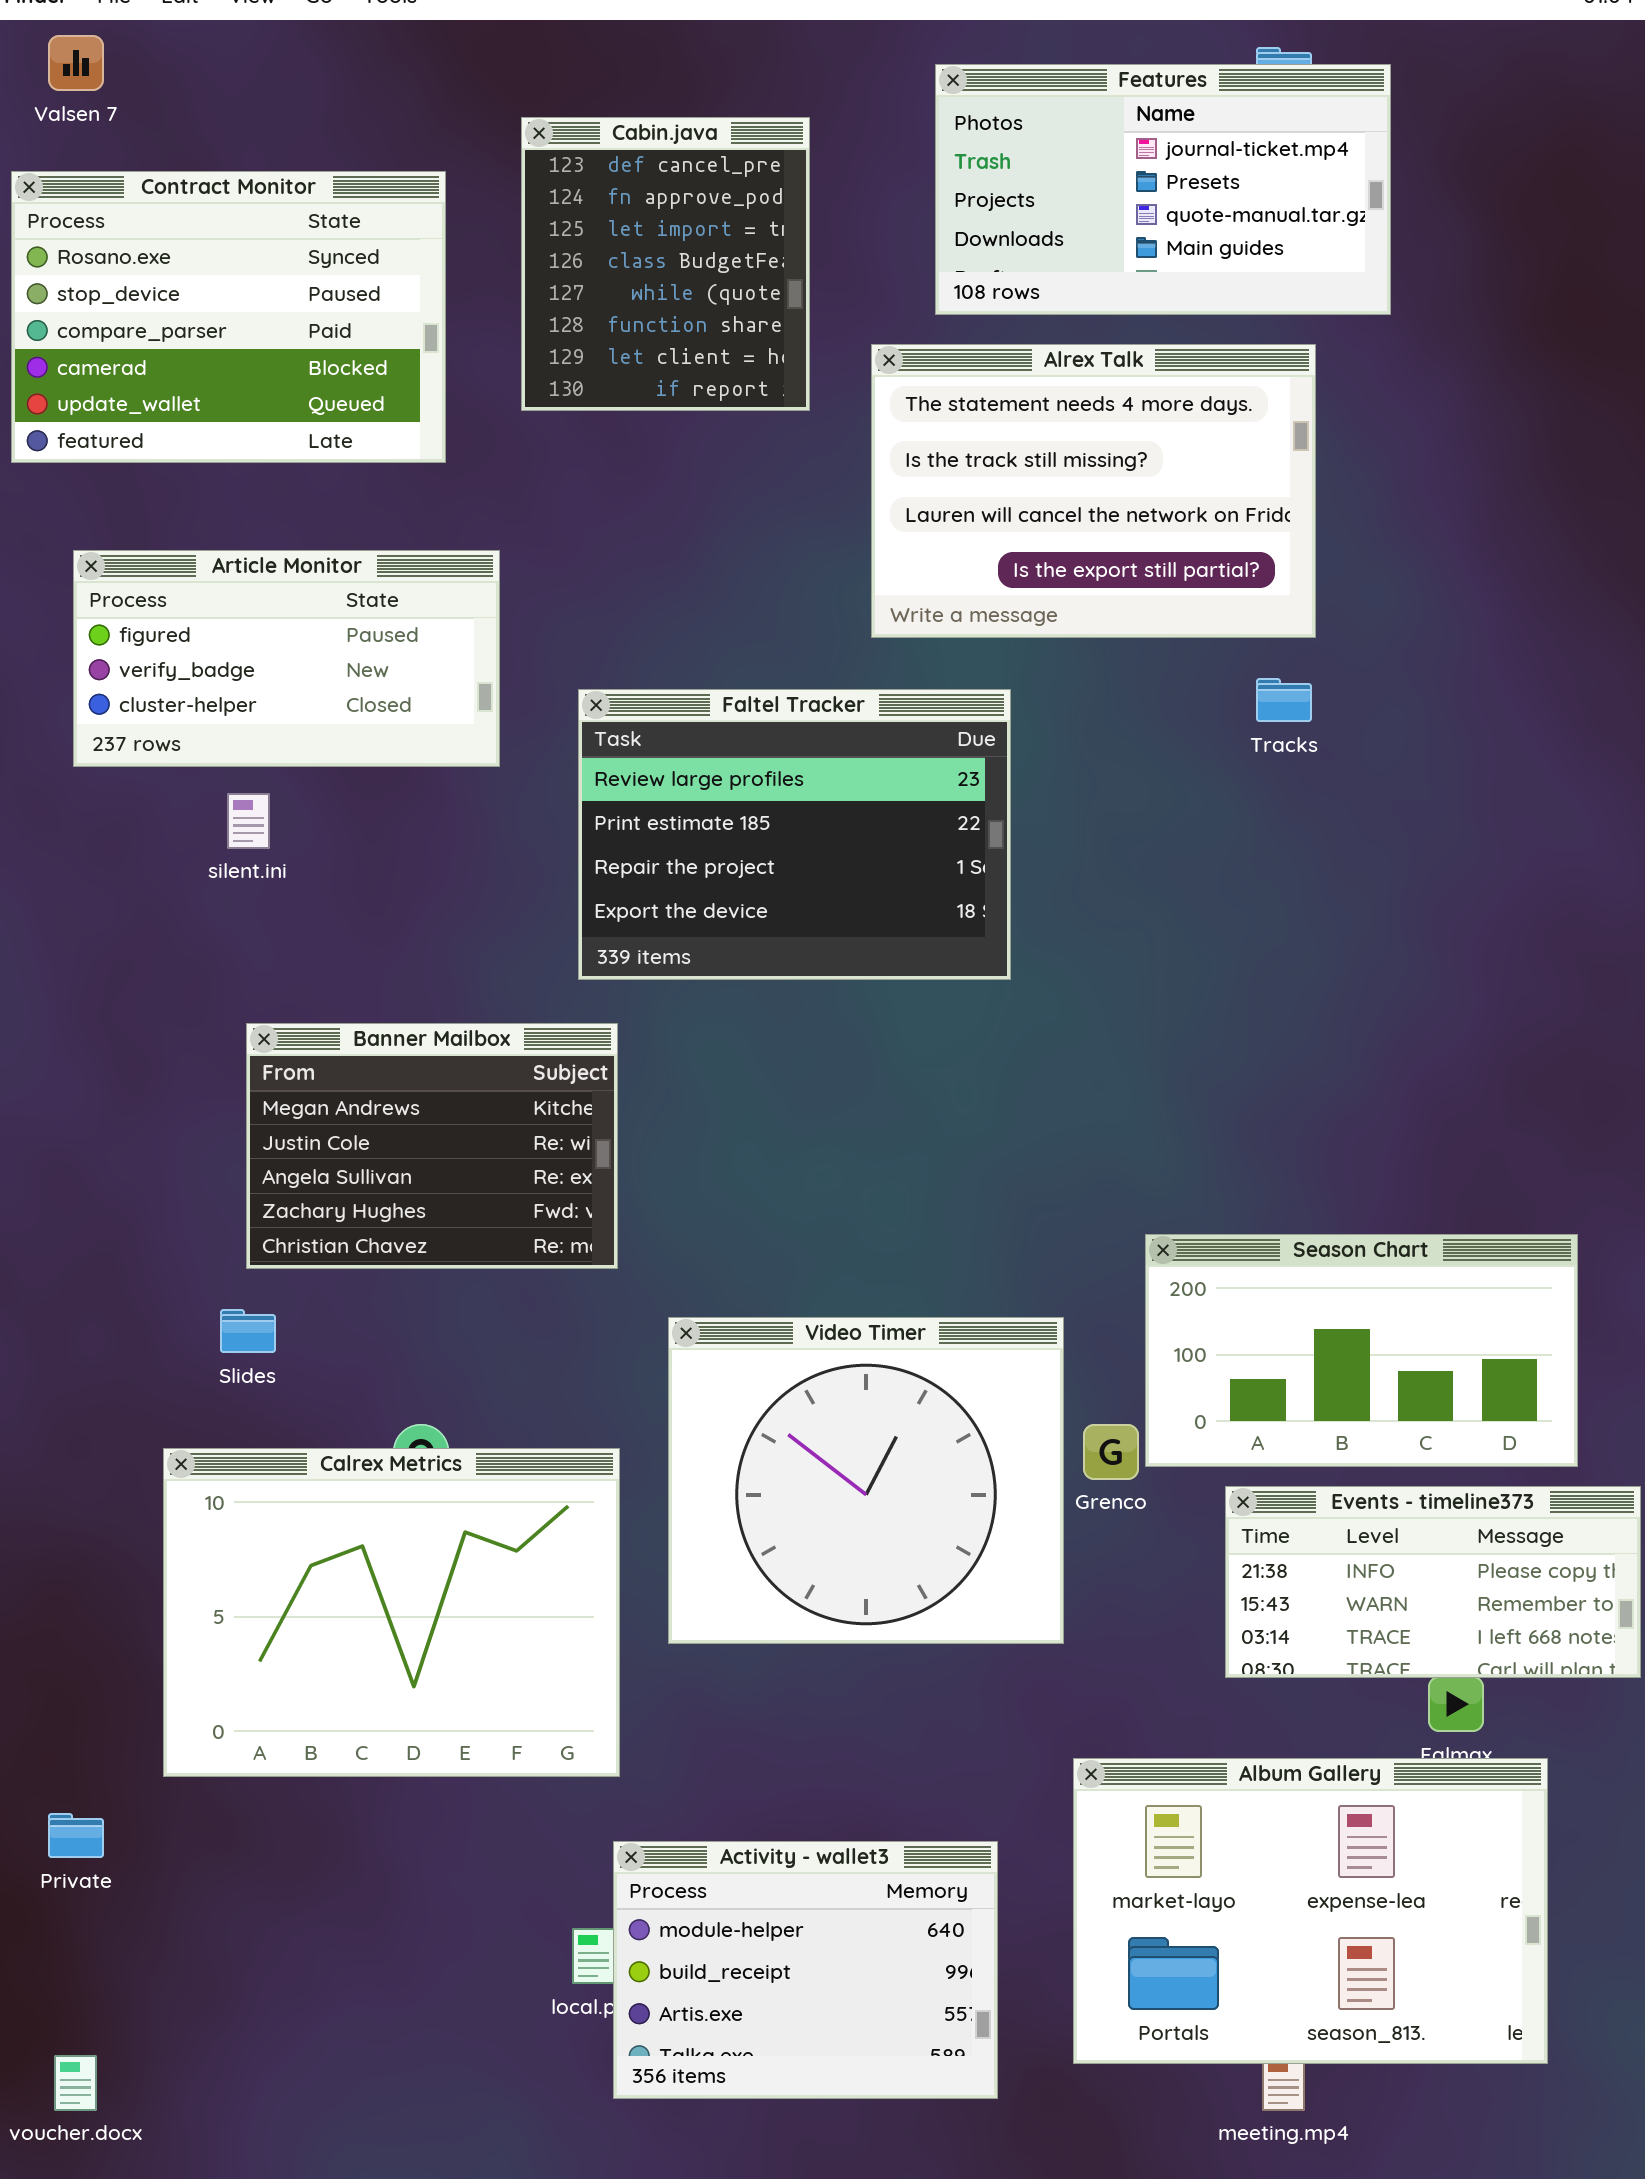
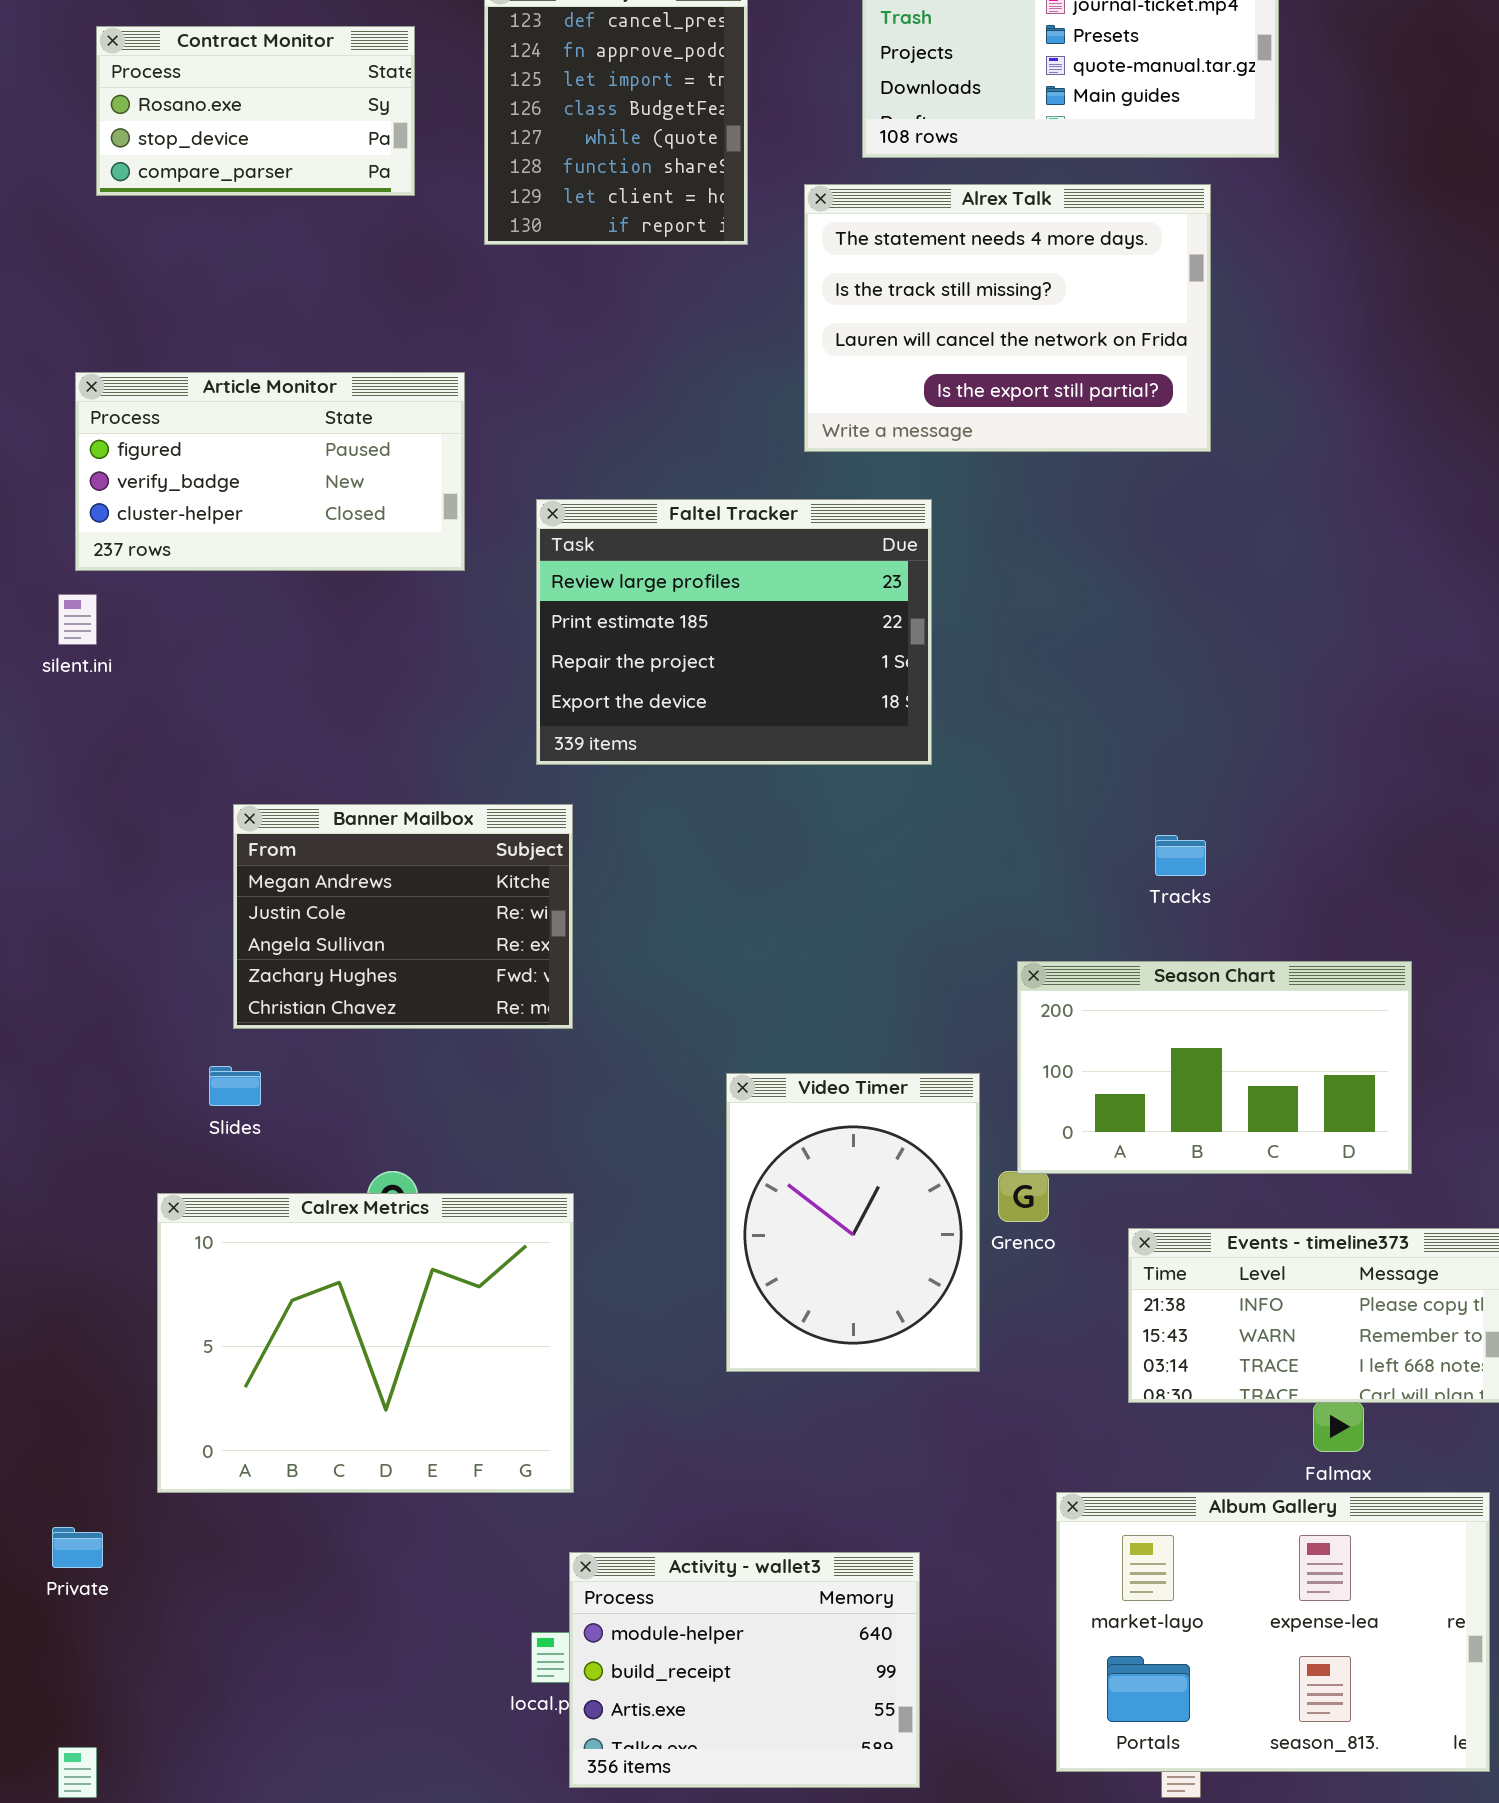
Contract Monitor: [11,171,446,463] -> [96,26,415,196], resized
Tracks: [1256,678,1312,722] -> [1155,835,1206,876], moved
silent.ini: [227,793,270,849] -> [58,594,97,645], moved
Season Chart: [1145,1234,1578,1467] -> [1017,961,1412,1174], moved
Video Timer: [668,1317,1064,1644] -> [726,1073,980,1372], resized
Album Gallery: [1073,1758,1548,2064] -> [1056,1492,1490,1772], moved

